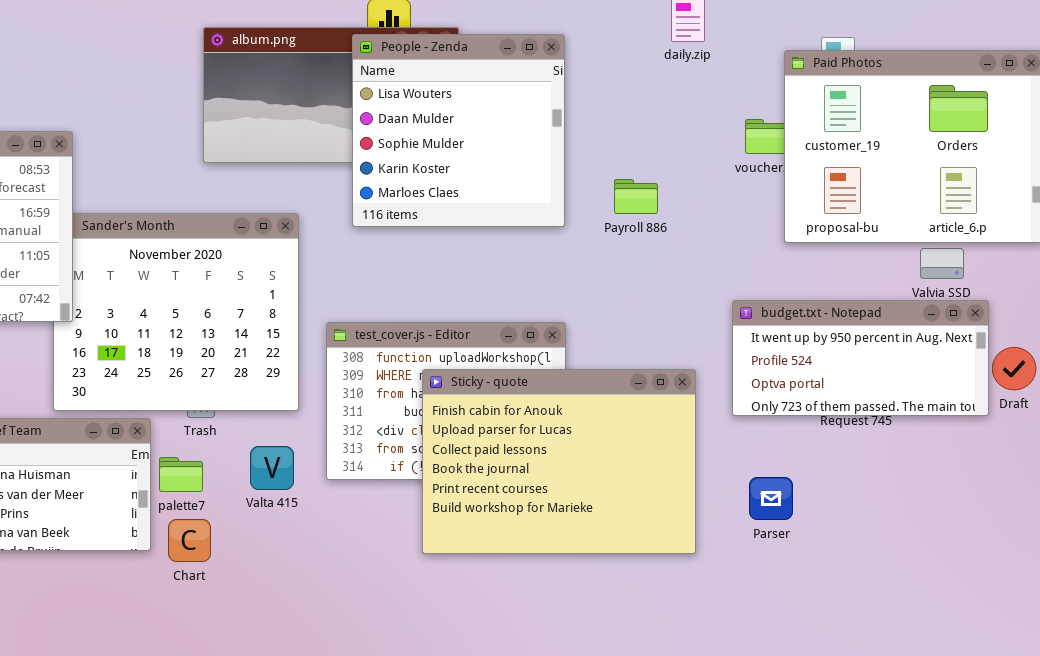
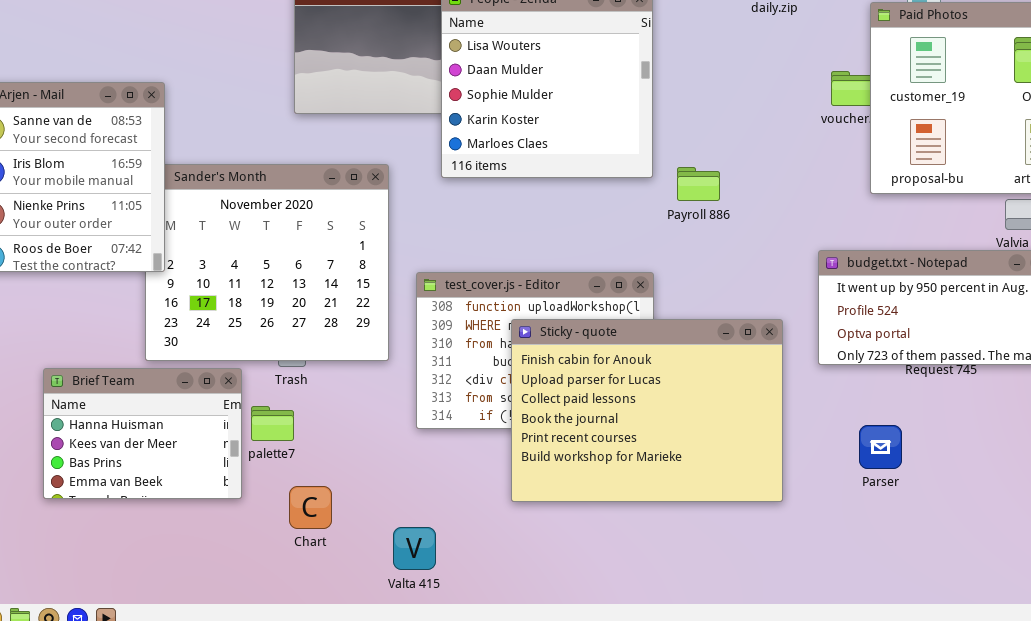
Payroll 886: [614,179,658,214] -> [677,167,720,201], moved
Valta 415: [250,446,294,490] -> [393,527,436,570], moved
Parser: [749,477,793,520] -> [859,425,902,469], moved
Chart: [168,519,211,562] -> [289,486,332,529], moved

